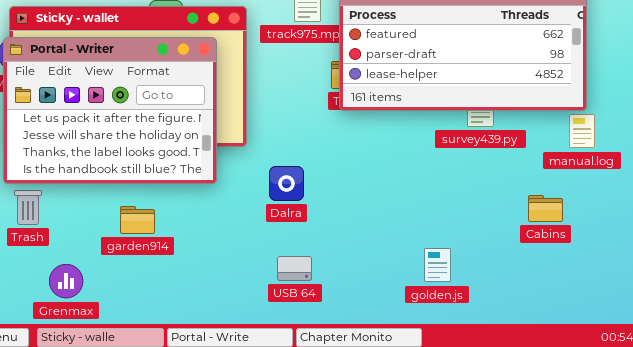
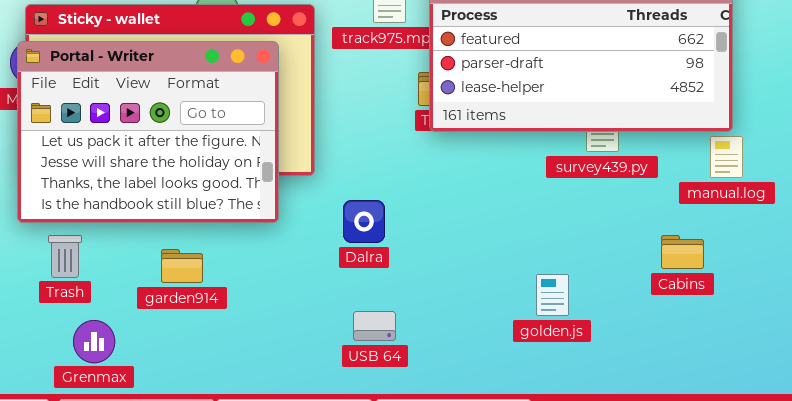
Trash: [14,190,42,225] -> [48,235,82,278], moved
golden.js: [424,248,451,282] -> [536,274,569,316], moved

